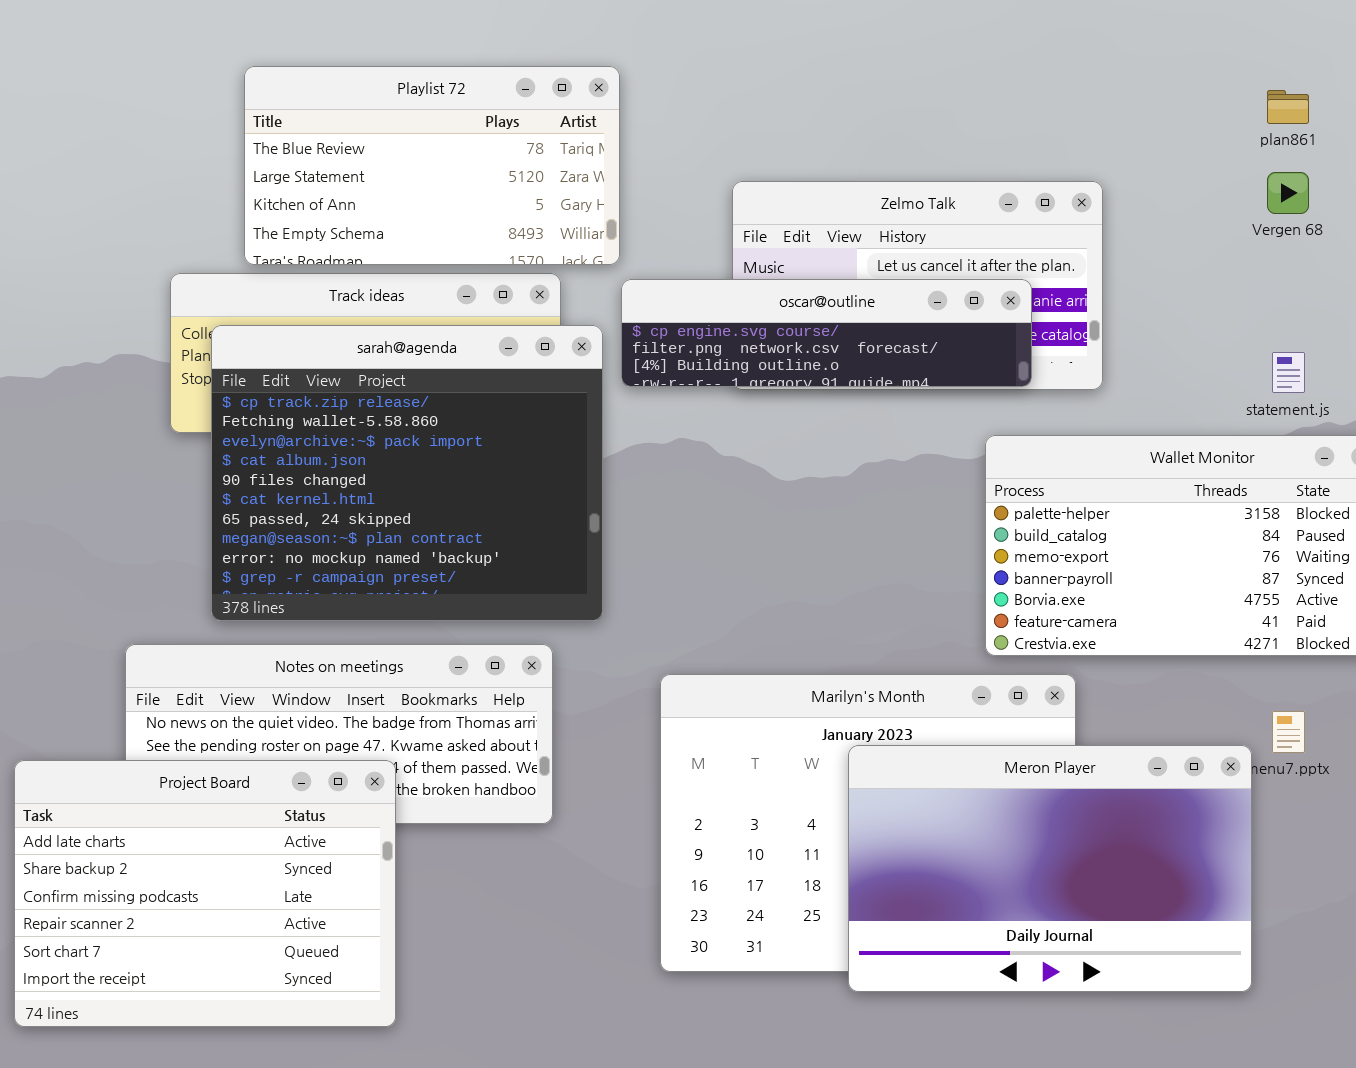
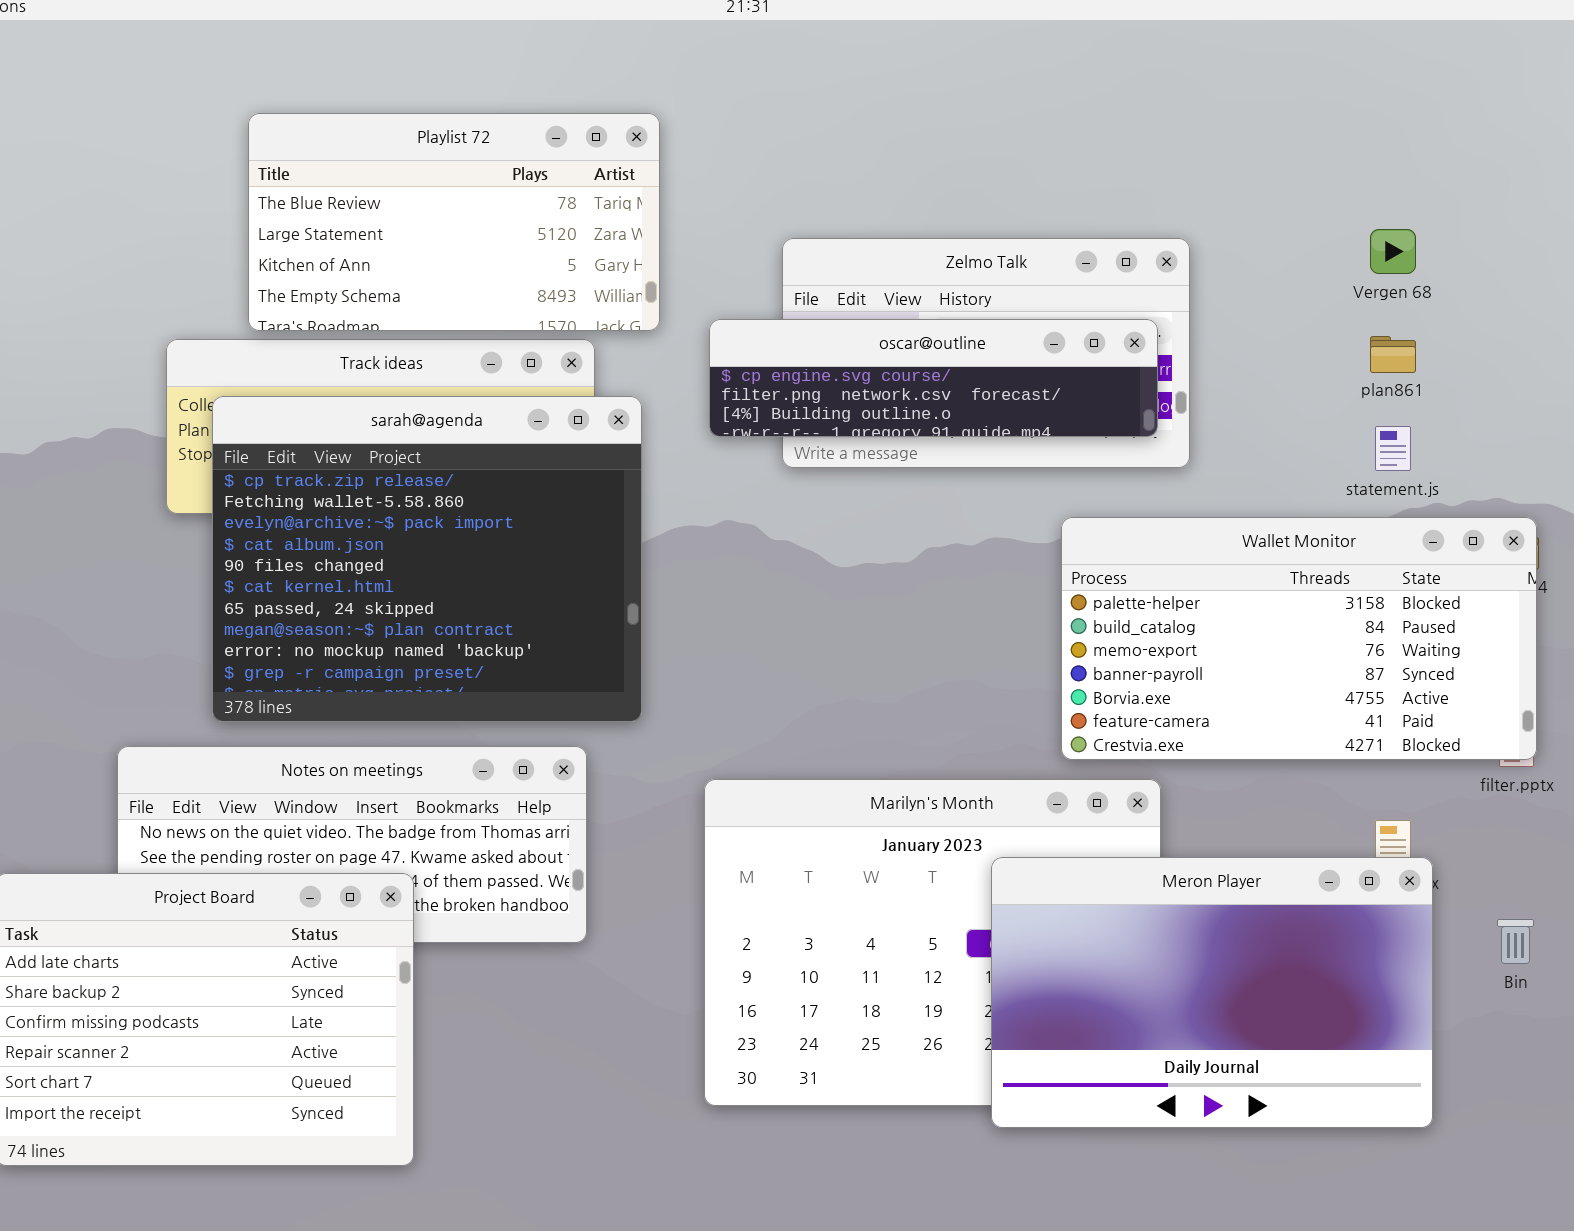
plan861: [1267,90,1309,124] -> [1370,336,1416,373], moved
oscar@outline: [621,279,1032,387] -> [709,319,1158,437], moved
Meron Player: [848,745,1252,992] -> [991,857,1433,1128], moved

